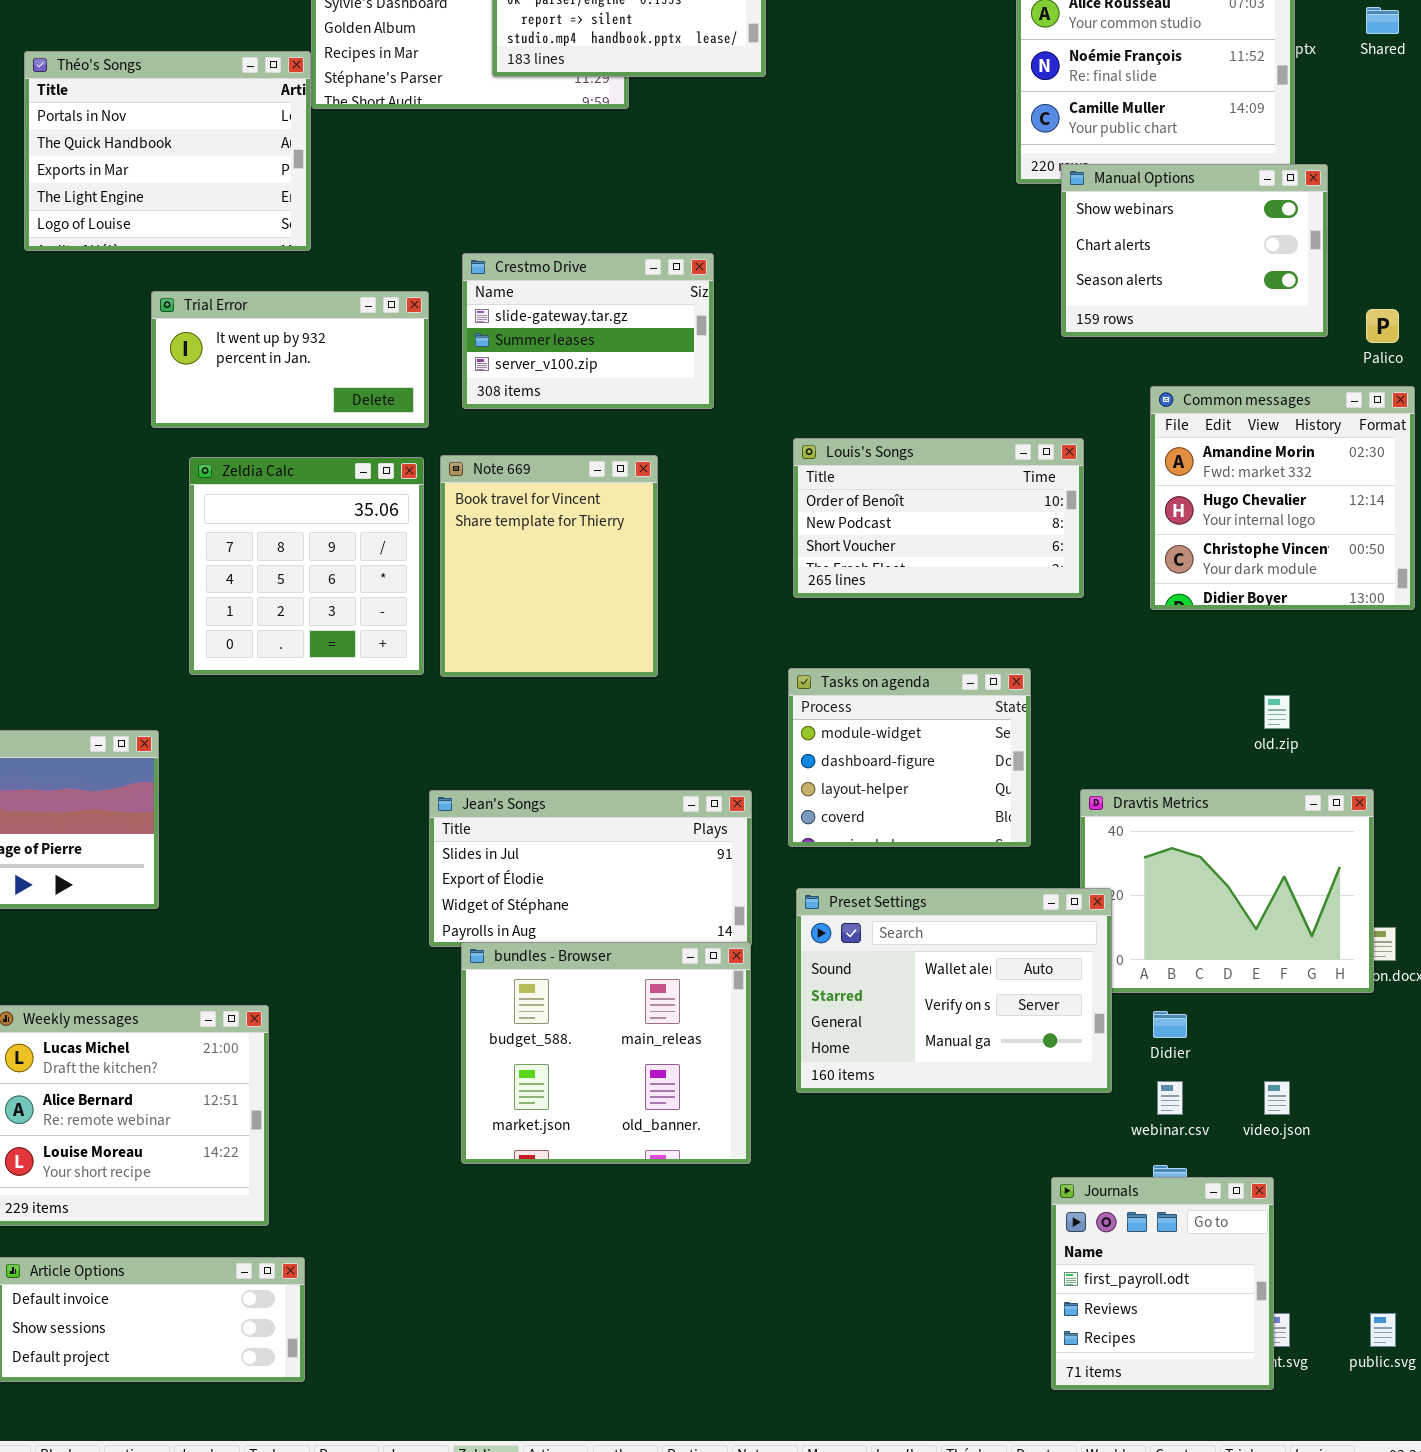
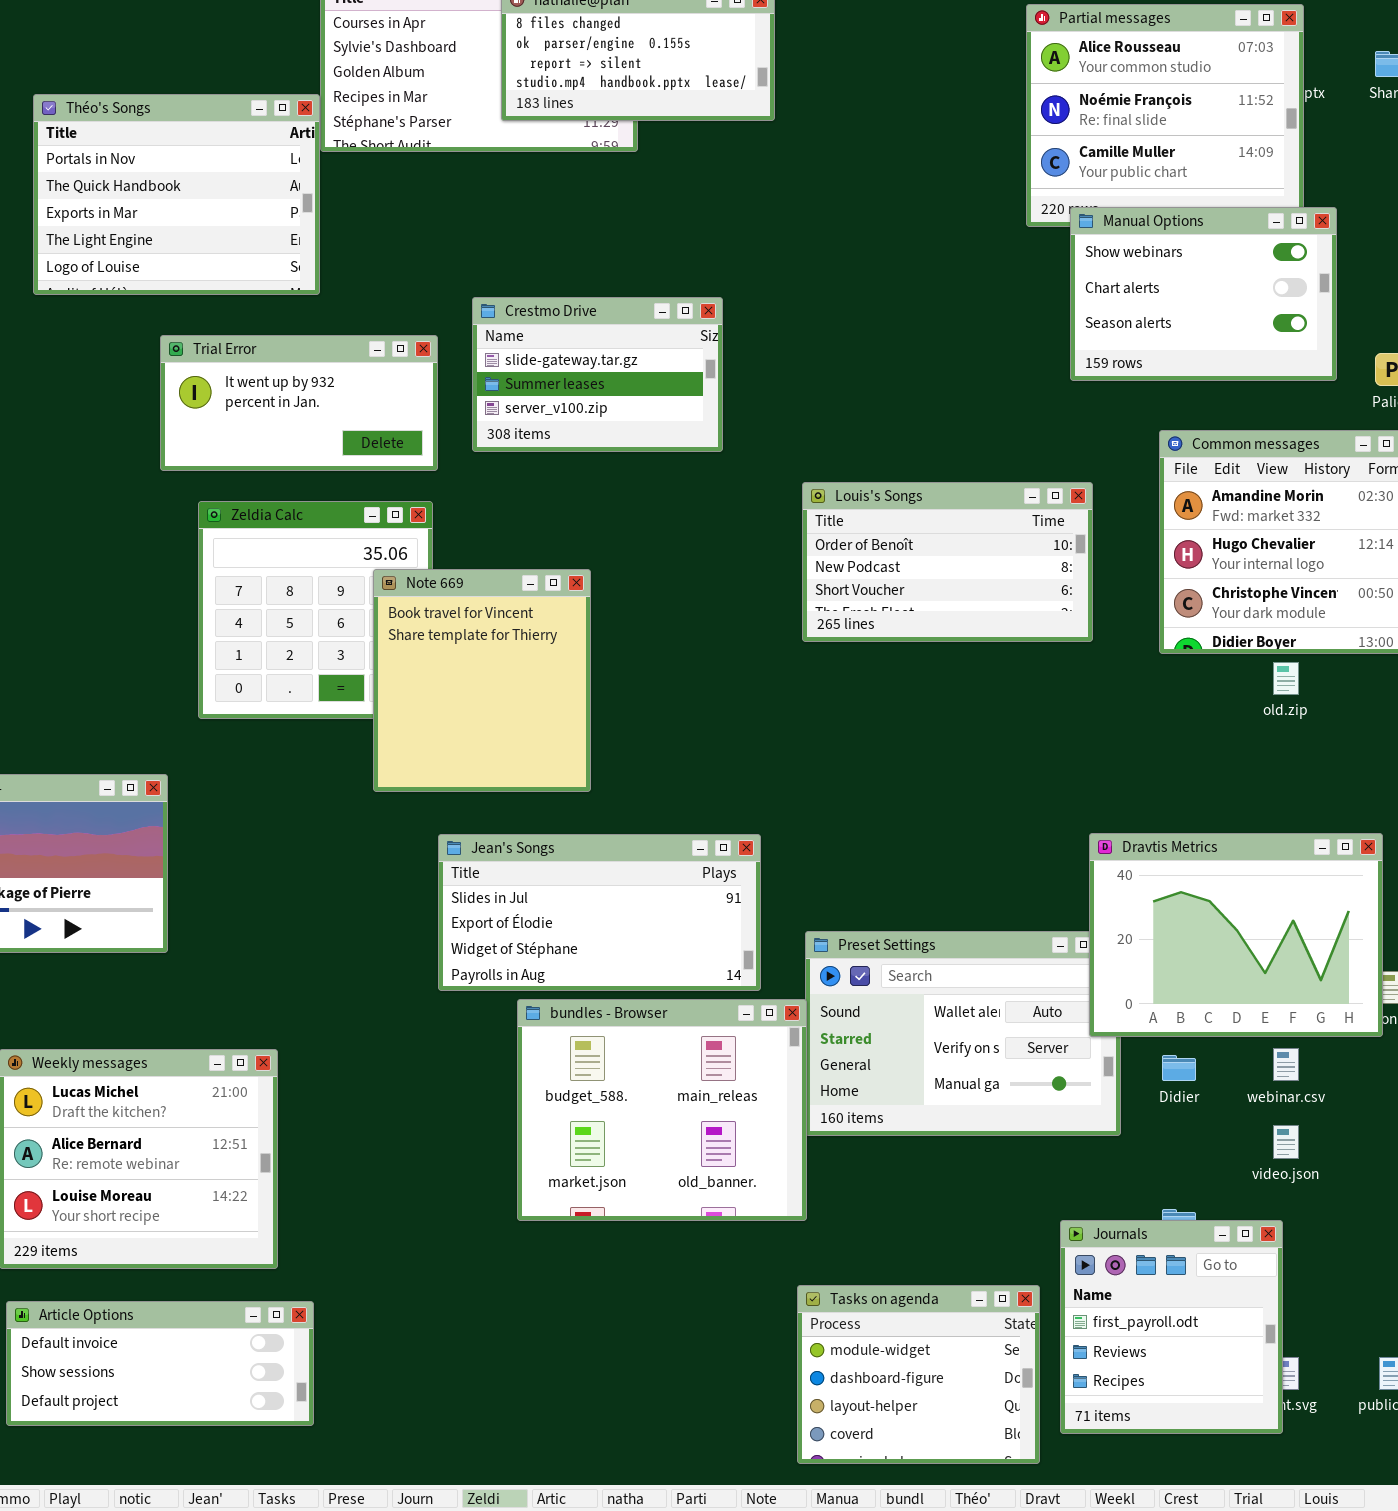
Note 669: [440,455,658,677] -> [373,569,591,792], moved
Tasks on agenda: [788,668,1031,847] -> [797,1285,1040,1464], moved
old.zip: [1264,695,1290,729] -> [1273,662,1299,695], moved
Dravtis Metrics: [1080,789,1374,993] -> [1089,833,1383,1037], raised
bundles - Browser: [461,942,751,1164] -> [517,999,807,1221], moved
webinar.csv: [1157,1081,1183,1115] -> [1273,1048,1299,1081], moved

